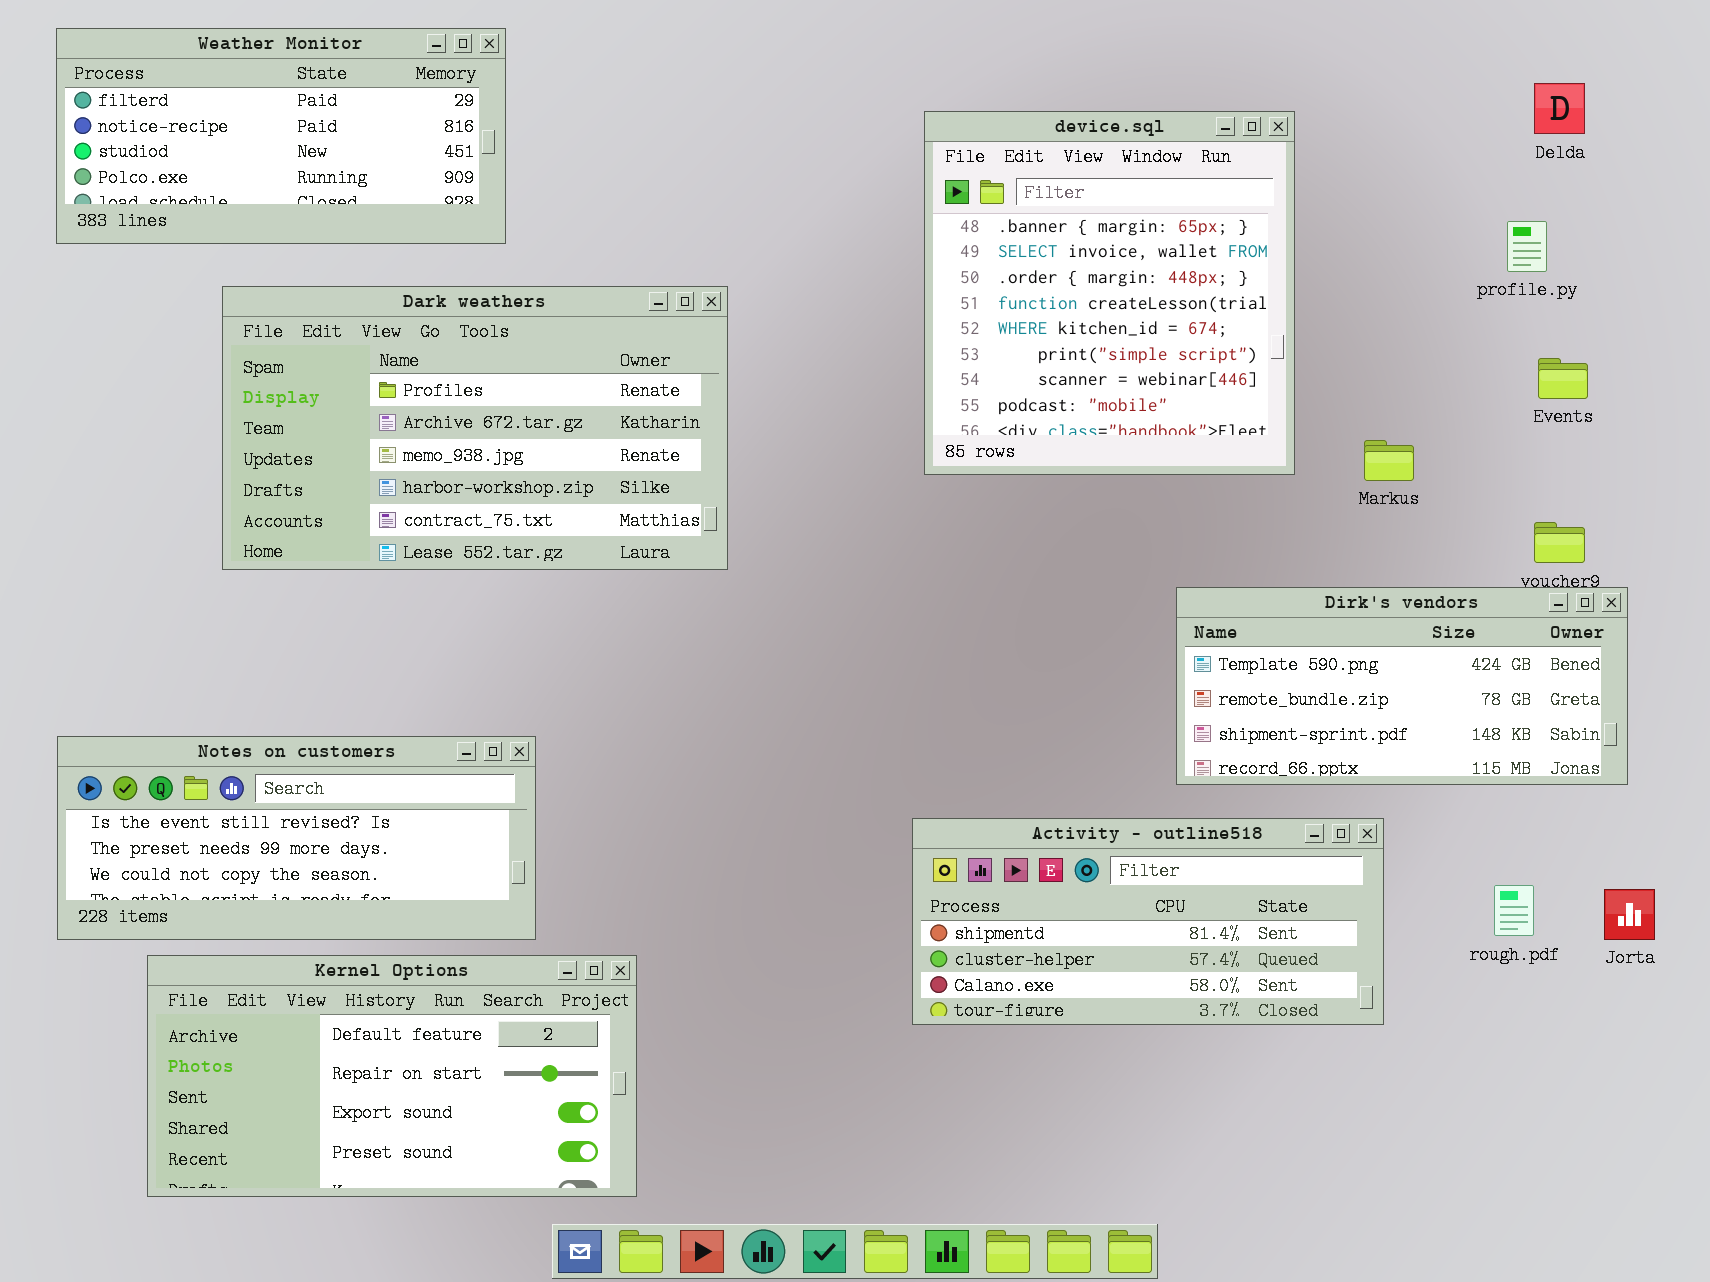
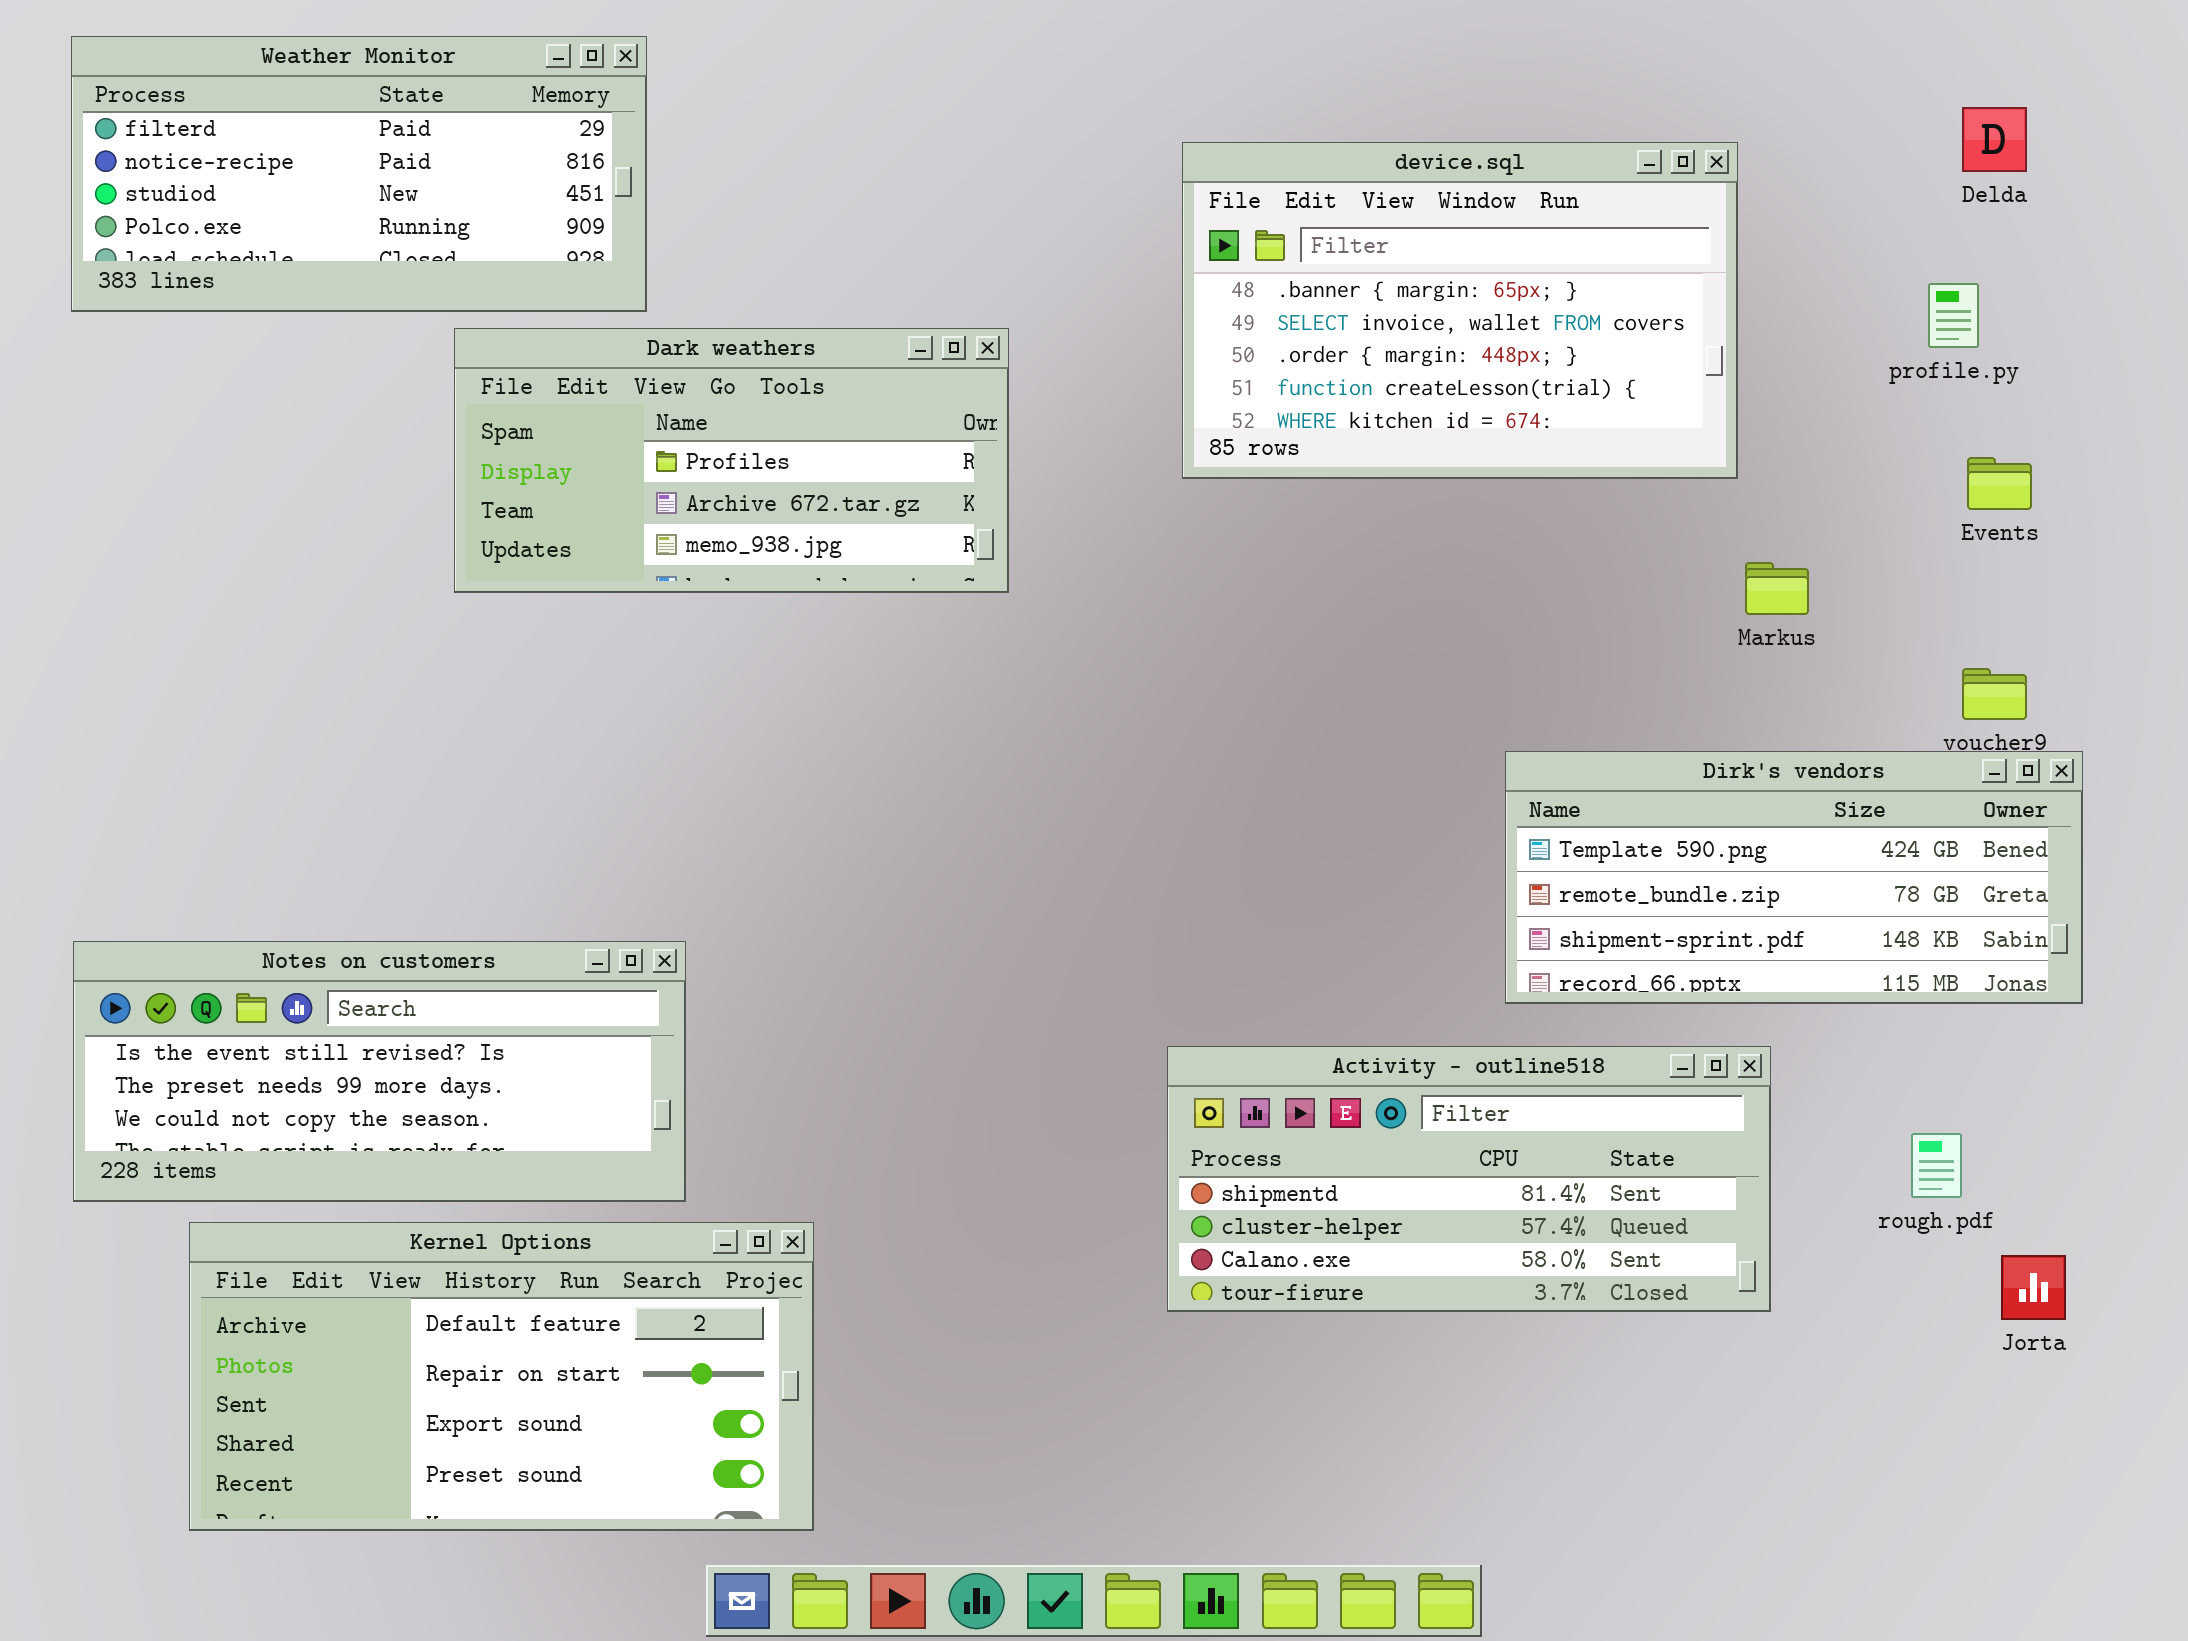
device.sql: [924,111,1295,475] -> [1182,142,1738,479], resized
Dark weathers: [222,286,728,570] -> [454,328,1009,593], moved, resized
Jorta: [1604,889,1655,940] -> [2001,1255,2066,1320], moved

